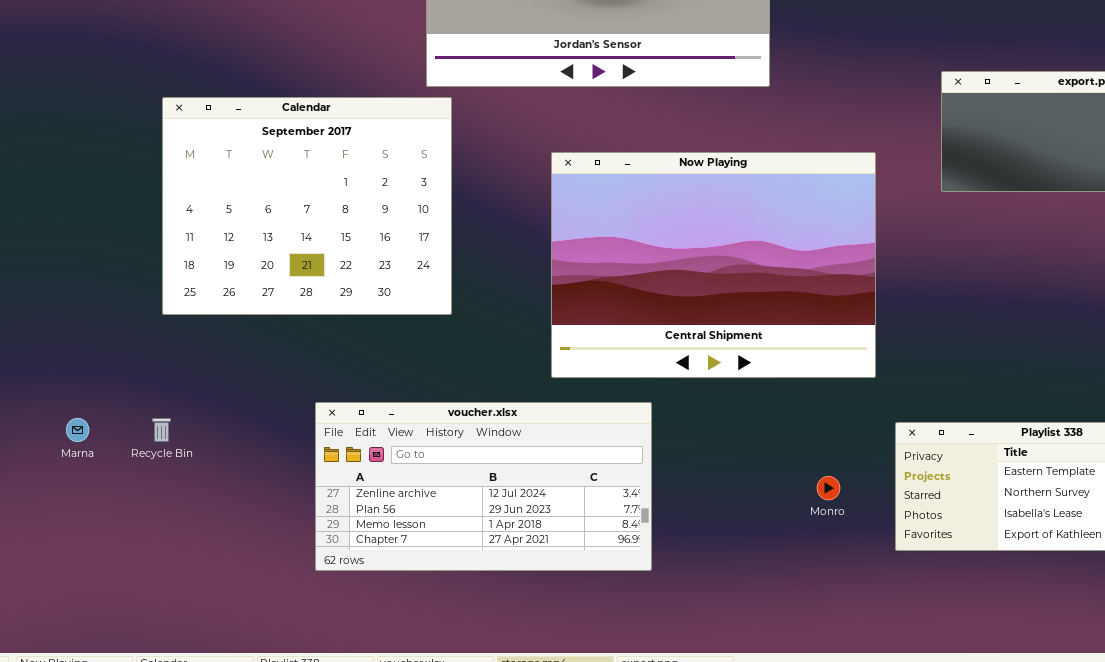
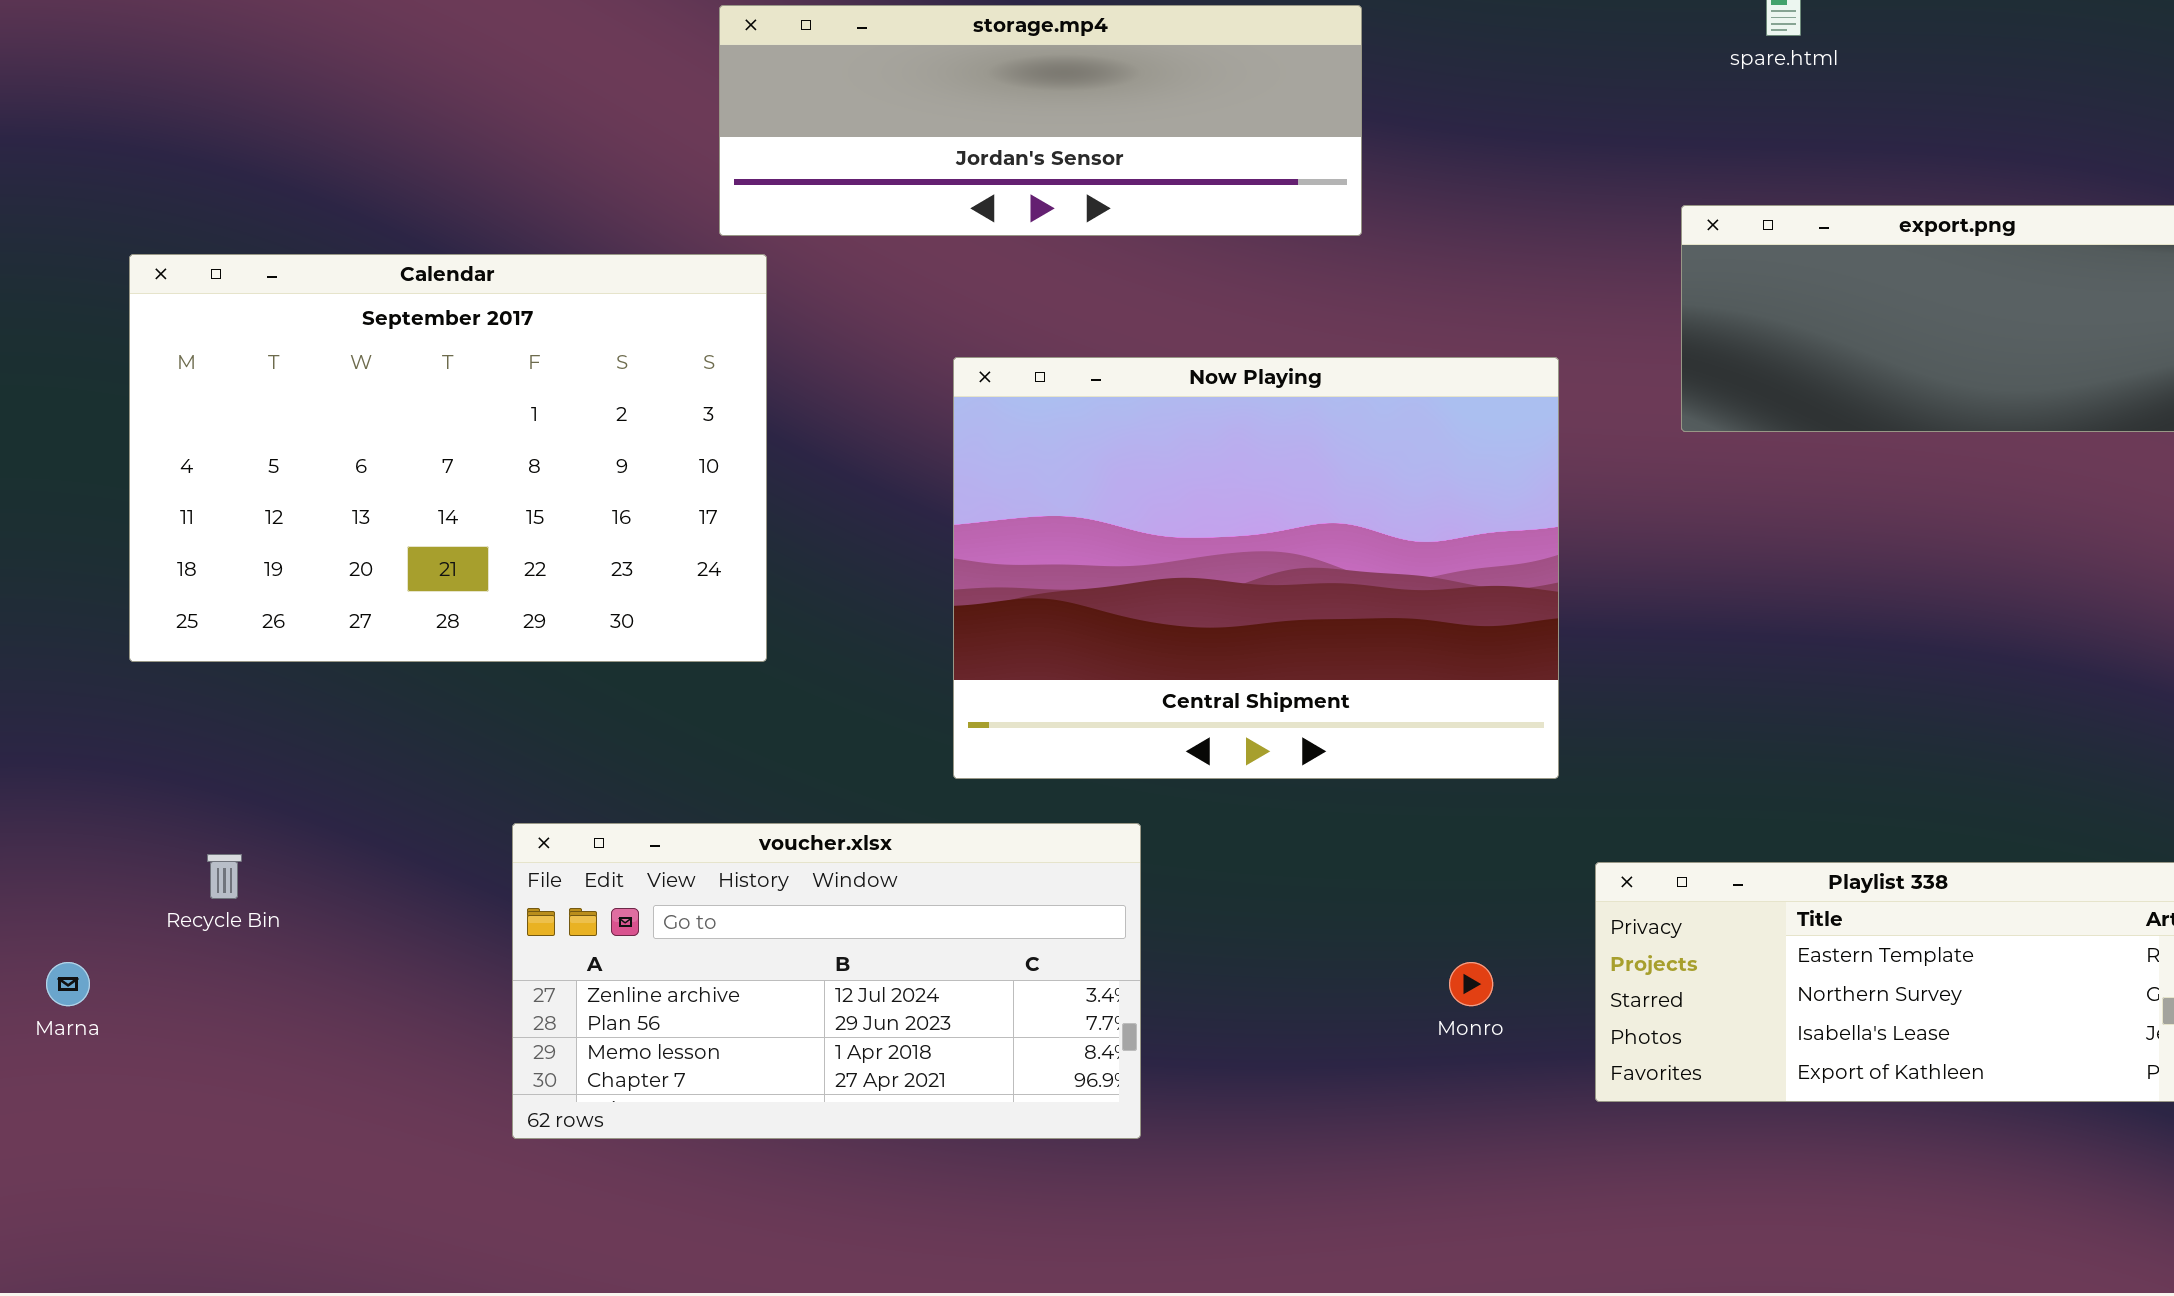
Calendar: [162,97,452,315] -> [129,254,767,662], resized
Marna: [66,418,89,442] -> [46,962,90,1006], moved

